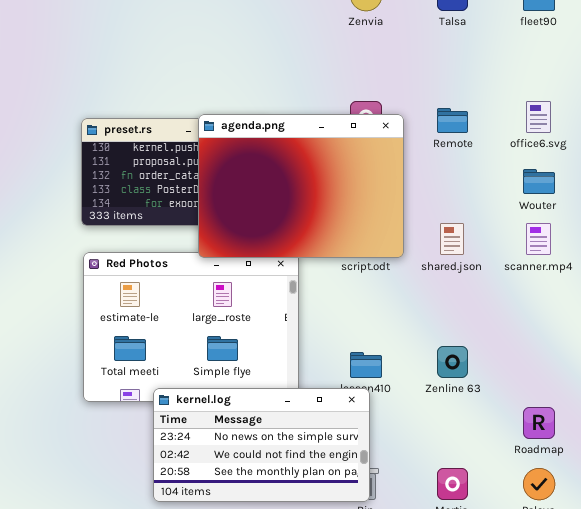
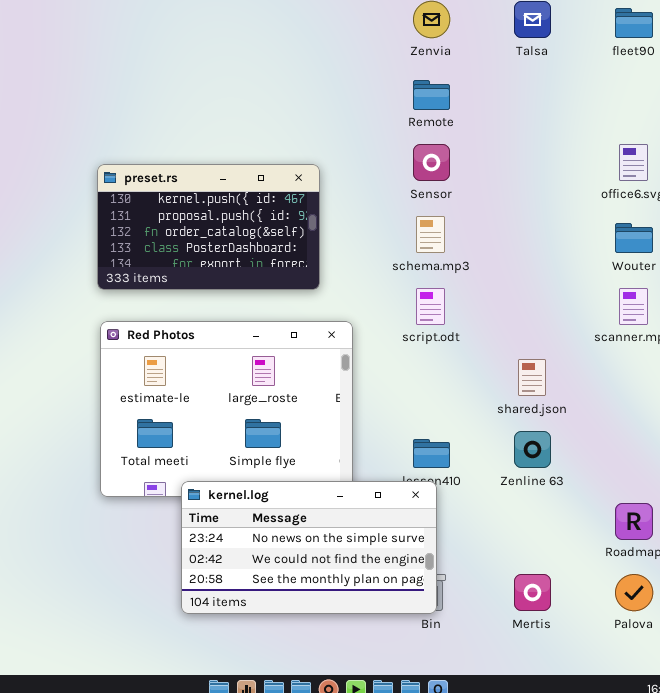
Remote: [437,108,468,133] -> [413,80,450,110], moved
agenda.png: [198,114,404,258] -> none, closed
shared.json: [440,223,464,255] -> [518,359,546,396], moved

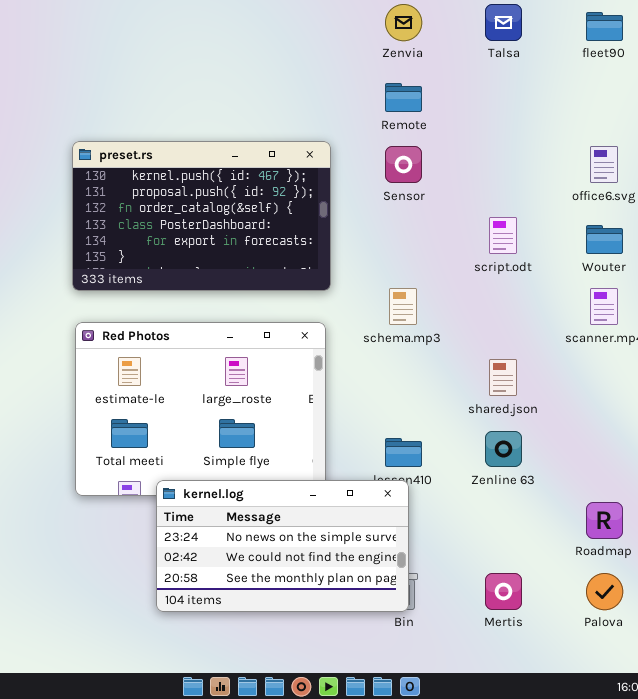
preset.rs: [97,164,320,290] -> [72,141,331,291], resized
schema.mp3: [416,216,445,253] -> [389,288,417,325], moved
script.odt: [416,288,445,325] -> [489,217,517,254], moved

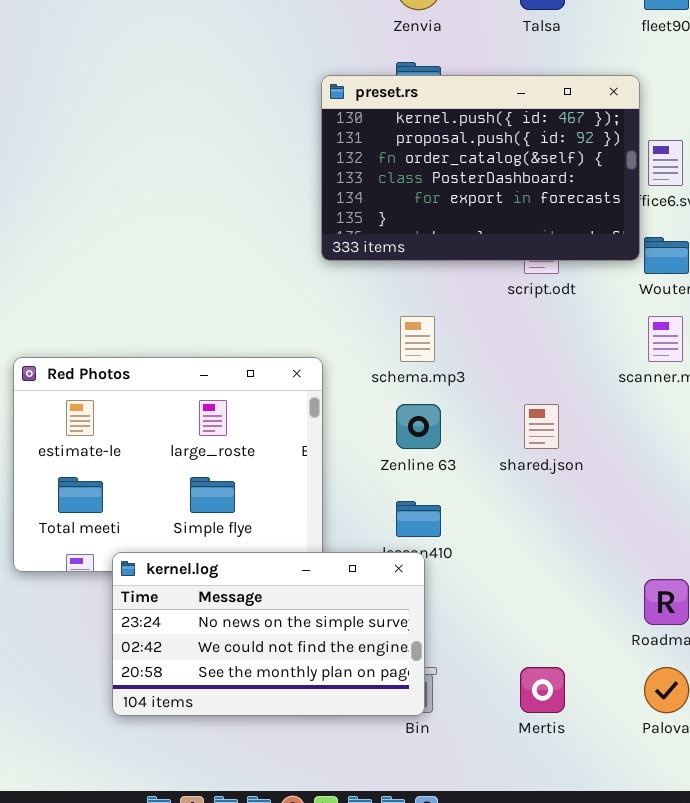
preset.rs: [72,141,331,291] -> [321,75,640,261], moved
Zenline 63: [485,431,522,467] -> [396,404,441,449], moved

